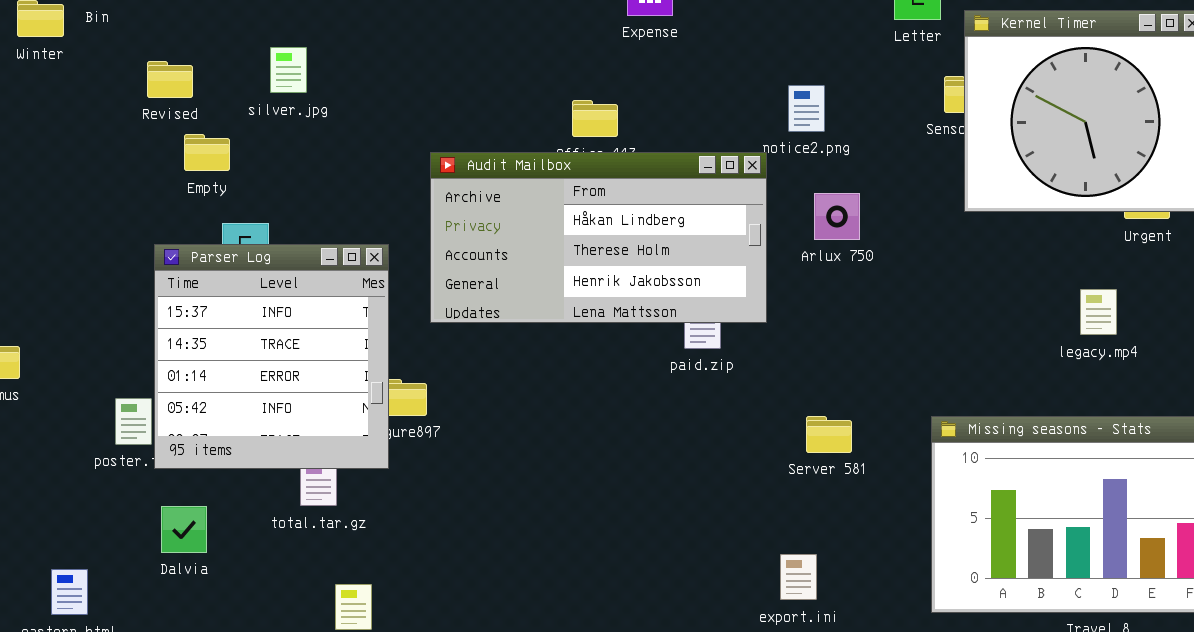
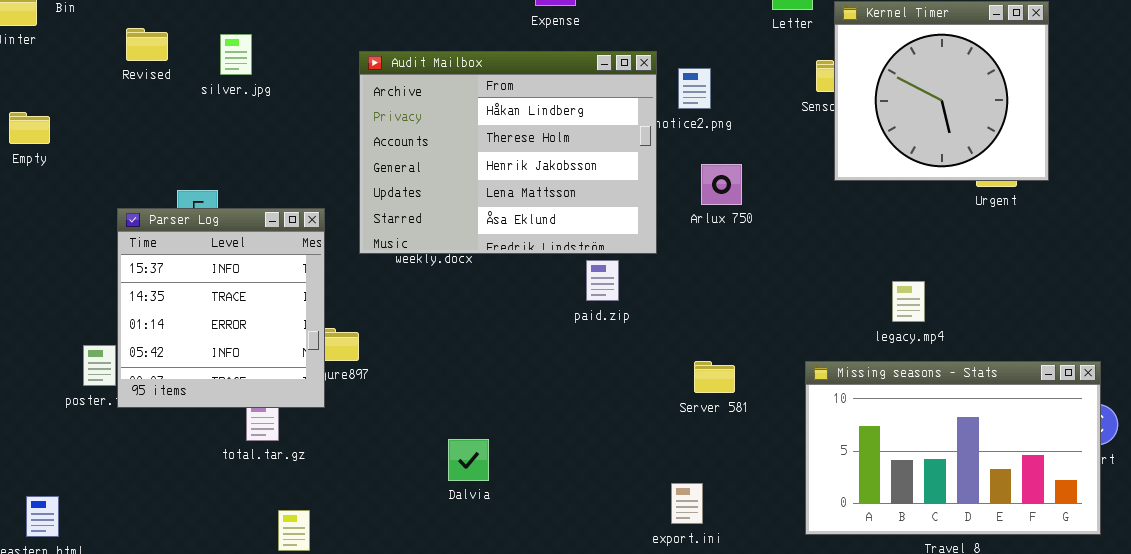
Revised: [147,61,193,98] -> [126,28,168,61], moved
Empty: [184,134,230,171] -> [9,112,50,144], moved
Audit Mailbox: [430,152,767,323] -> [359,51,657,254], moved, resized
legacy.mp4: [1080,289,1117,335] -> [892,281,925,322], moved
Dalvia: [161,506,207,553] -> [448,439,489,481], moved

